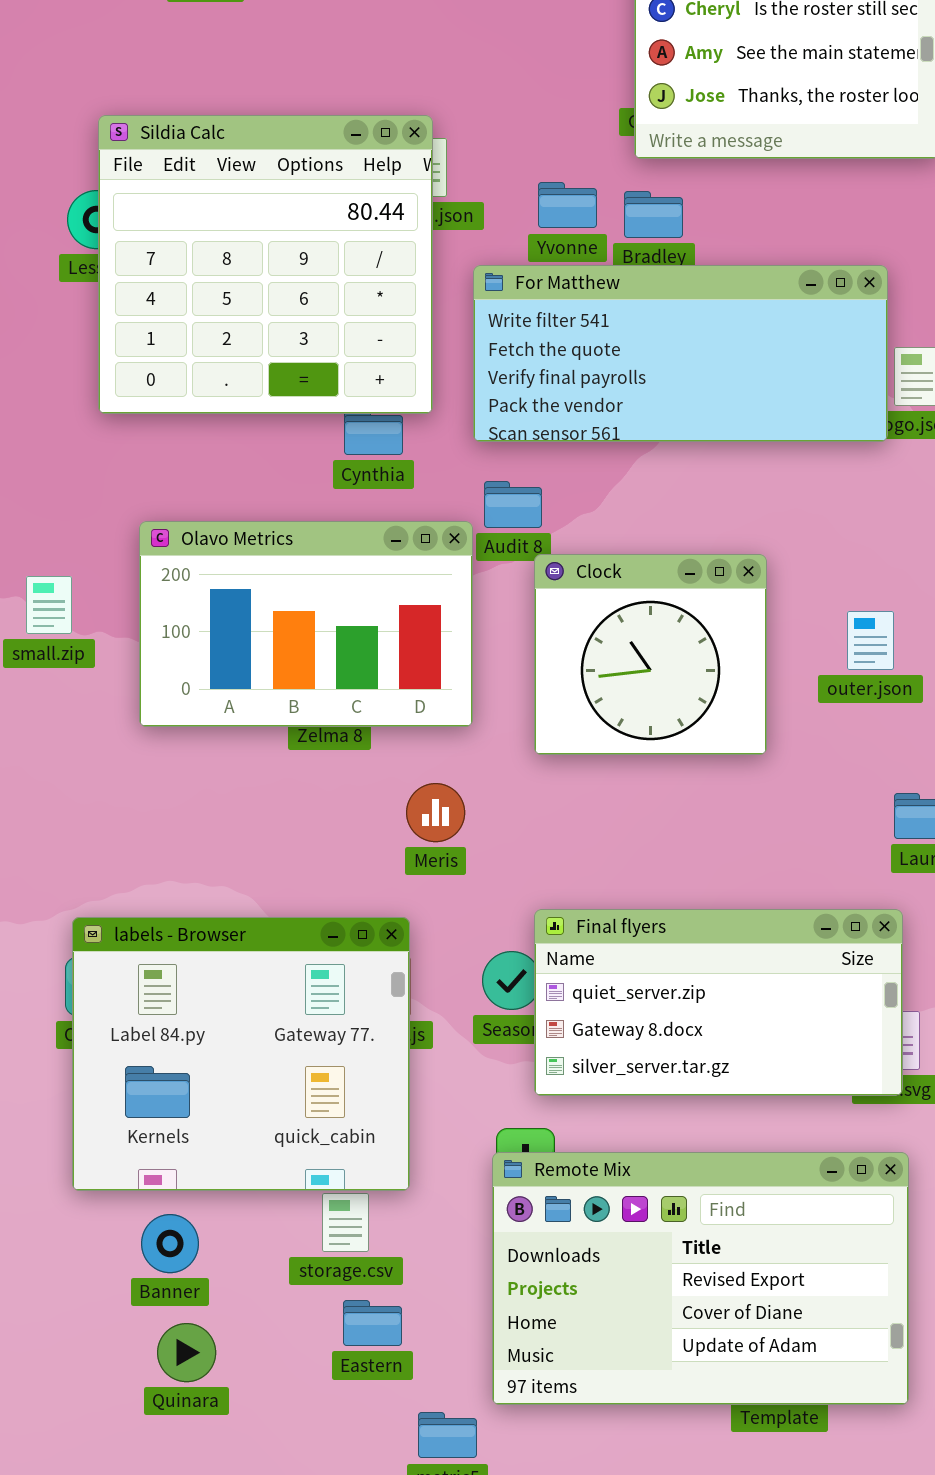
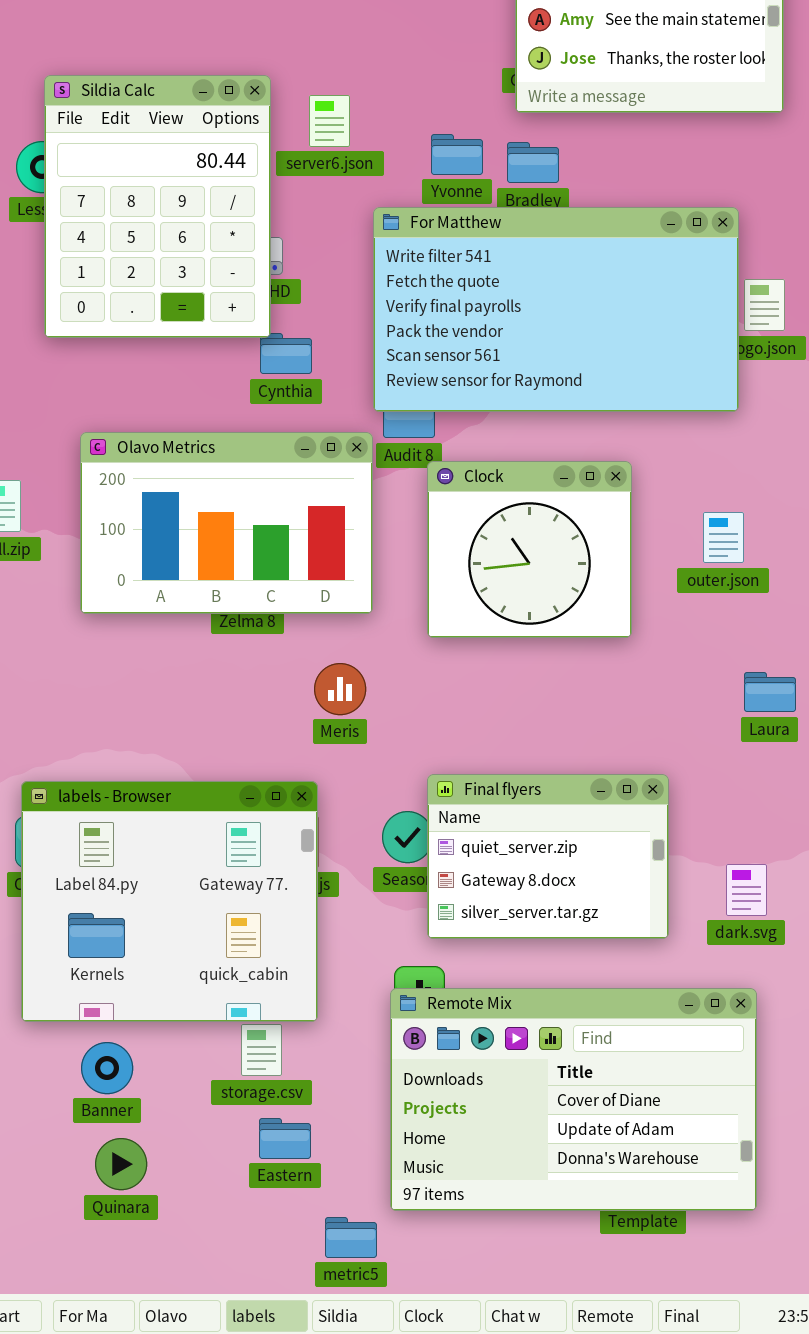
Sildia Calc: [98,115,433,414] -> [44,75,271,338], resized
For Matthew: [473,265,888,442] -> [373,207,739,412], resized
Final flyers: [534,909,903,1096] -> [427,774,669,939], resized
Remote Mix: [492,1152,909,1405] -> [390,988,757,1211], scrolled down 1 row

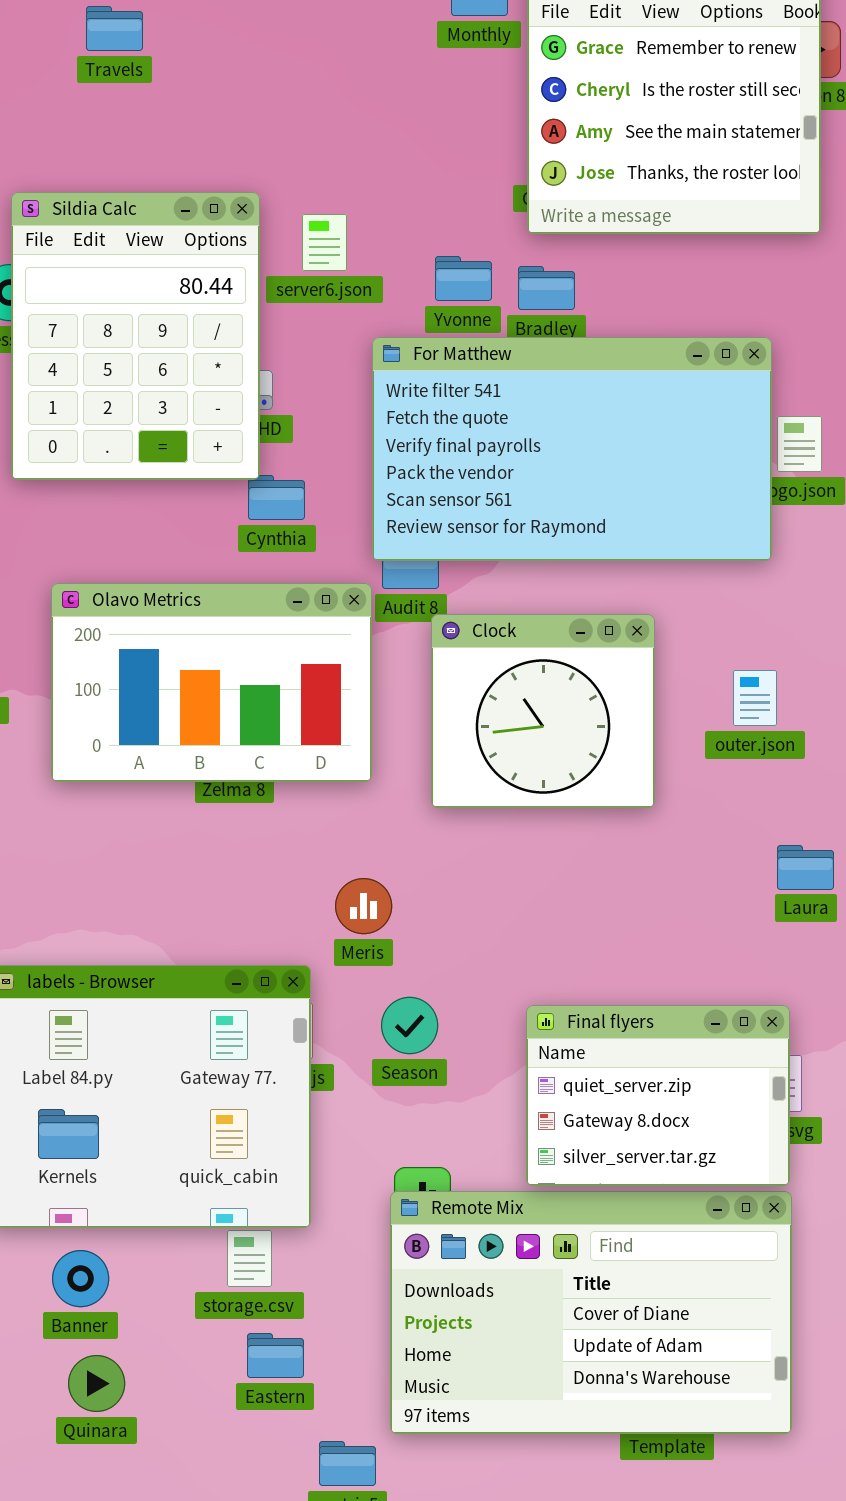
Meris: [314,663,366,715] -> [335,878,392,934], moved
Final flyers: [427,774,669,939] -> [526,1005,790,1186], moved

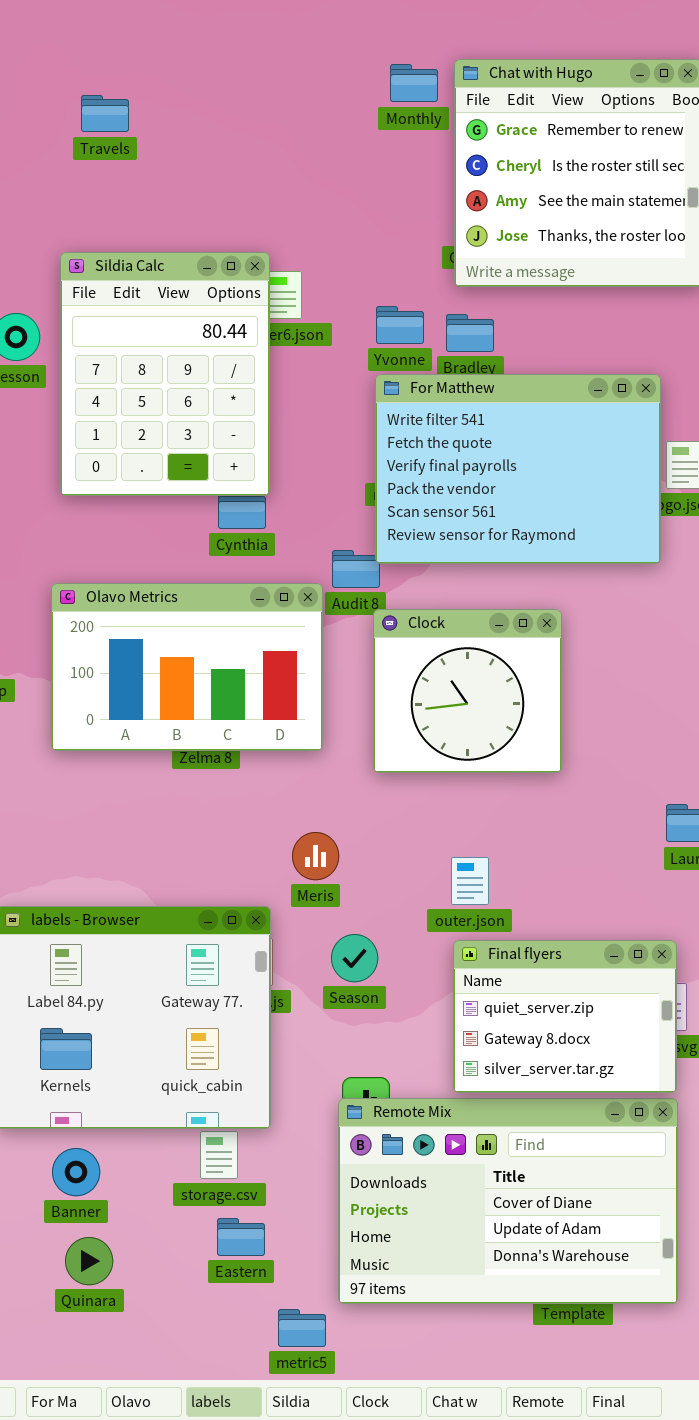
Sildia Calc: [11,192,260,480] -> [60,252,270,496], moved
For Matthew: [372,337,772,561] -> [375,374,661,564], resized
outer.json: [733,670,777,726] -> [451,857,489,905], moved

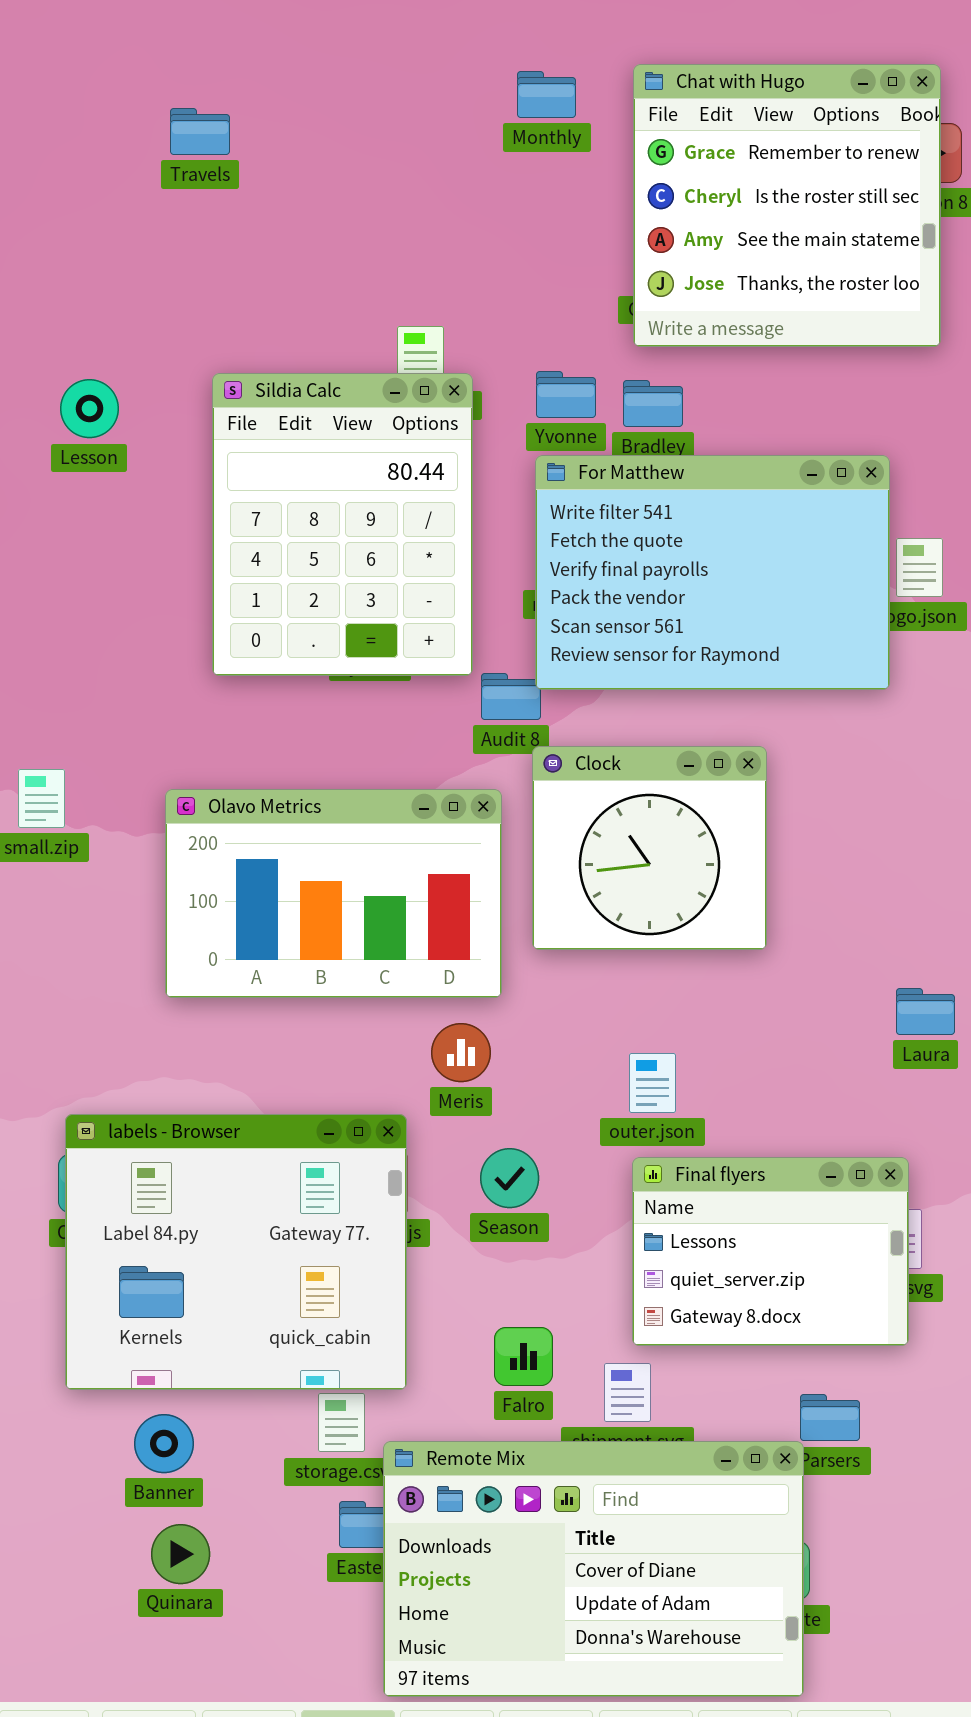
Monthly: [390,64,438,102] -> [517,71,576,118], moved
Sildia Calc: [60,252,270,496] -> [212,373,473,676], moved
Olavo Metrics: [51,583,323,751] -> [165,789,502,998], moved
Final flyers: [453,940,677,1093] -> [632,1157,909,1346], scrolled up 1 row
Remote Mix: [338,1098,678,1304] -> [383,1441,804,1697], moved

